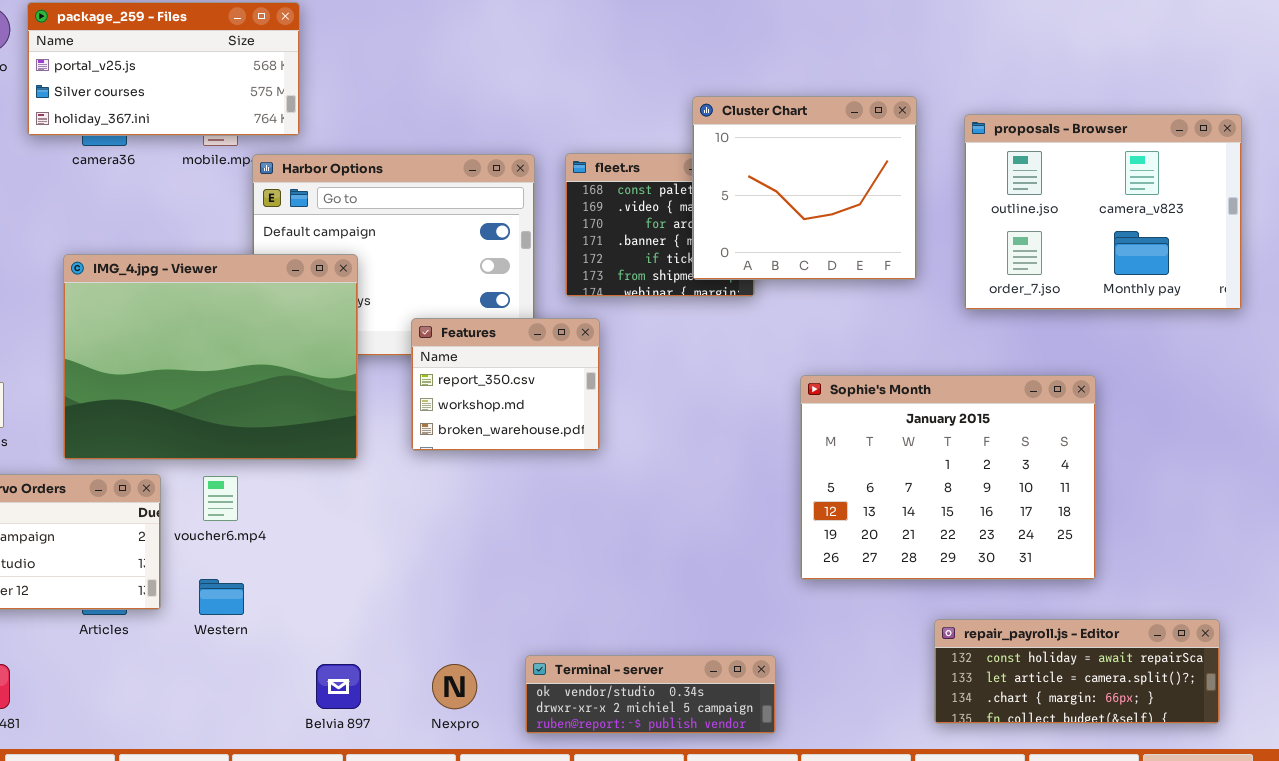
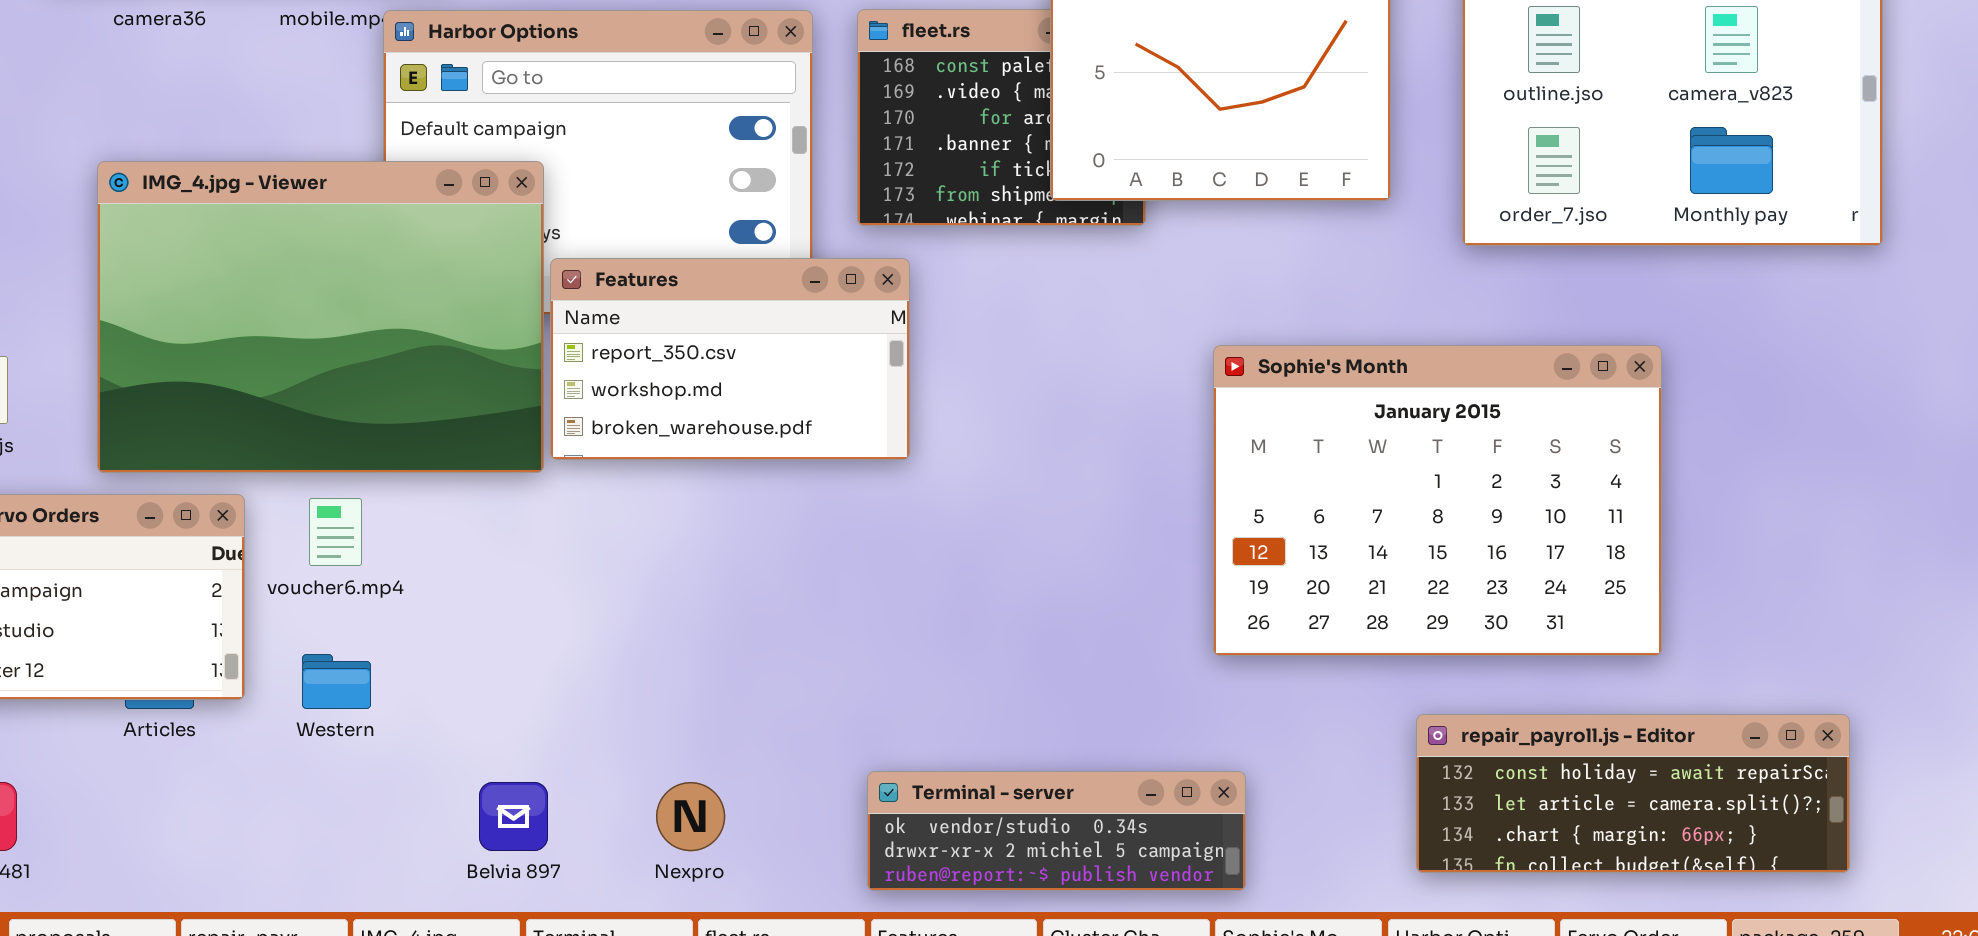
Features: [411,318,600,451] -> [550,258,910,460], resized
Terminal - server: [525,655,776,734] -> [867,771,1246,891], moved

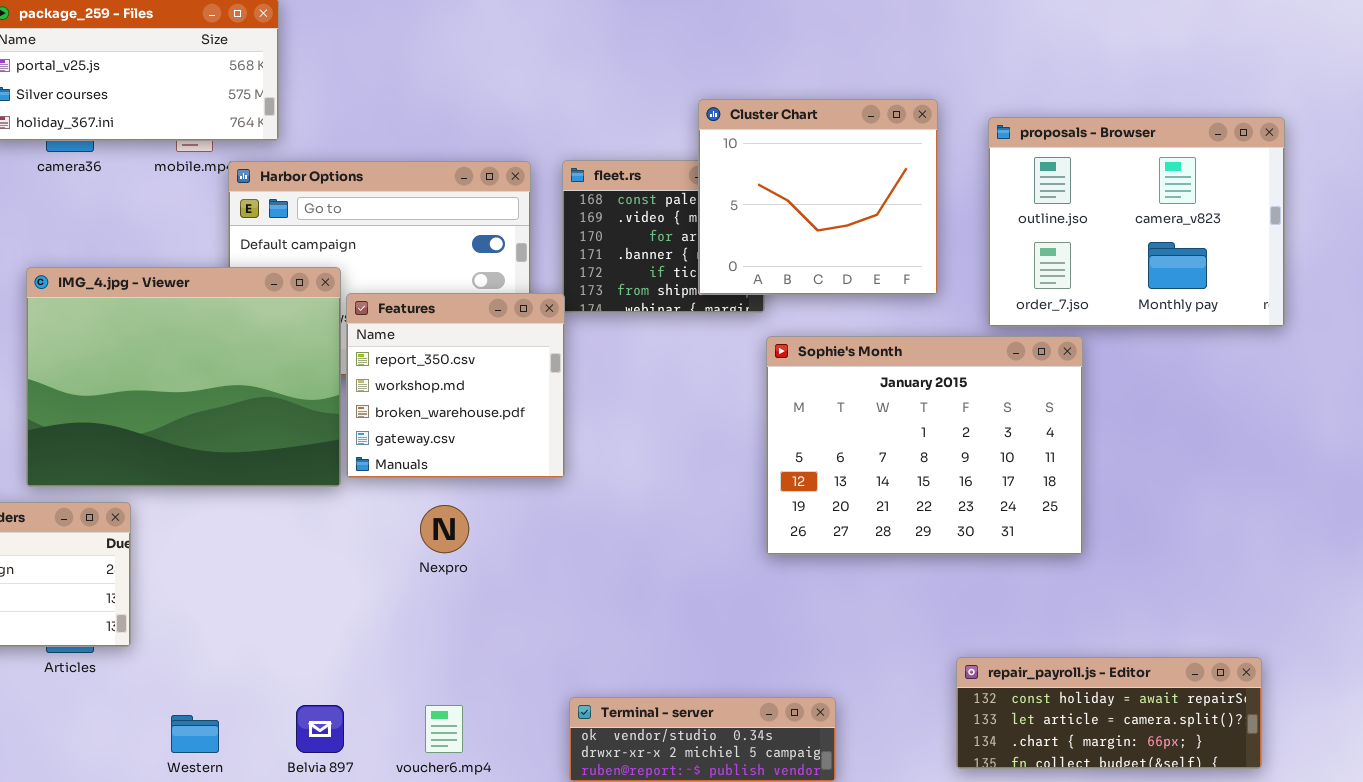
Features: [550,258,910,460] -> [346,293,565,478], resized
Sophie's Month: [1213,345,1662,656] -> [766,336,1083,555], moved
voucher6.mp4: [309,498,362,566] -> [425,705,463,753], moved
Western: [302,654,371,709] -> [171,715,219,753], moved
Nexpro: [656,782,725,851] -> [420,505,469,553], moved

